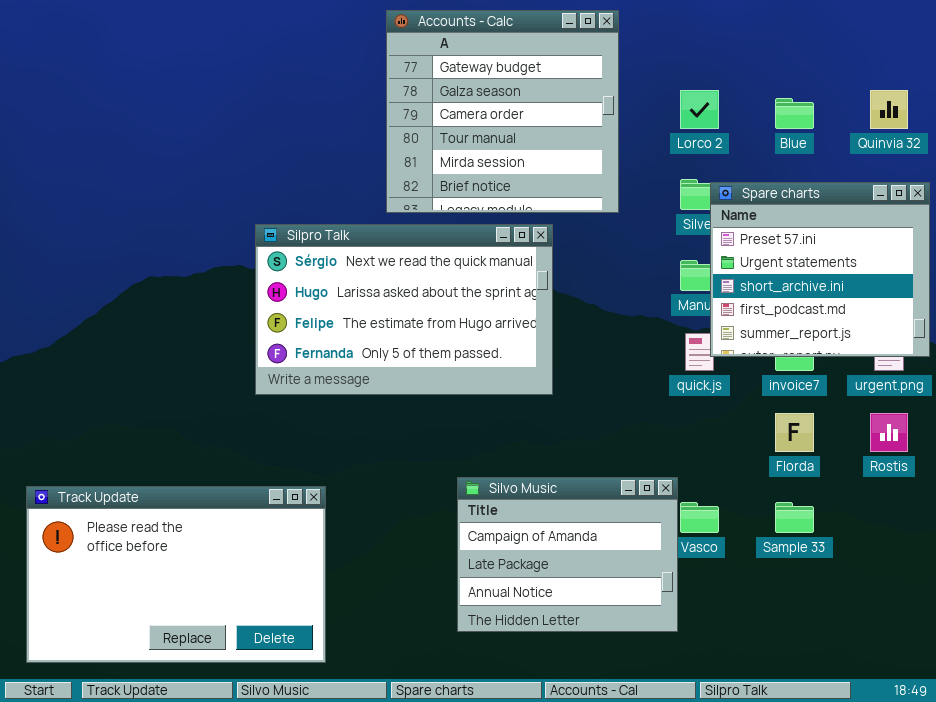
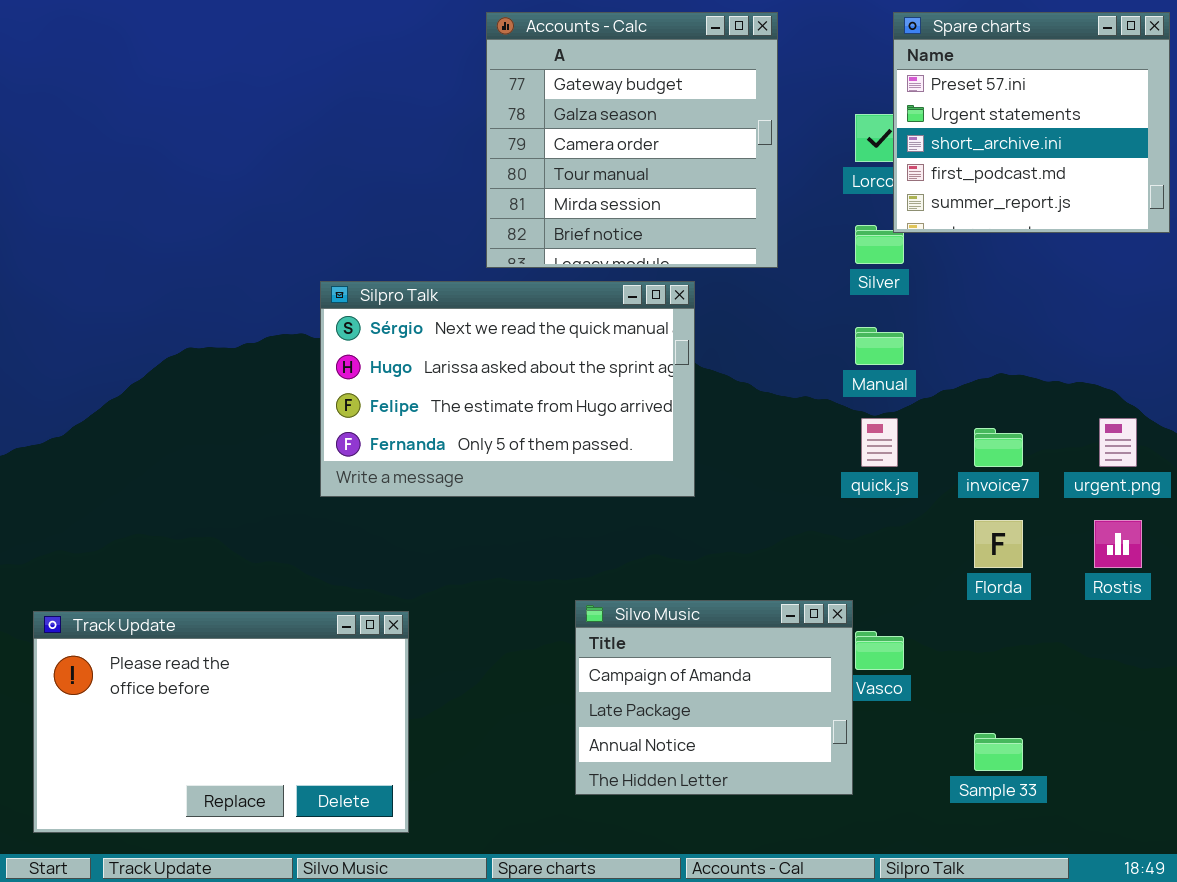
Spare charts: [710,182,930,357] -> [893,12,1170,233], moved
Sample 33: [775,502,814,533] -> [974,733,1023,771], moved

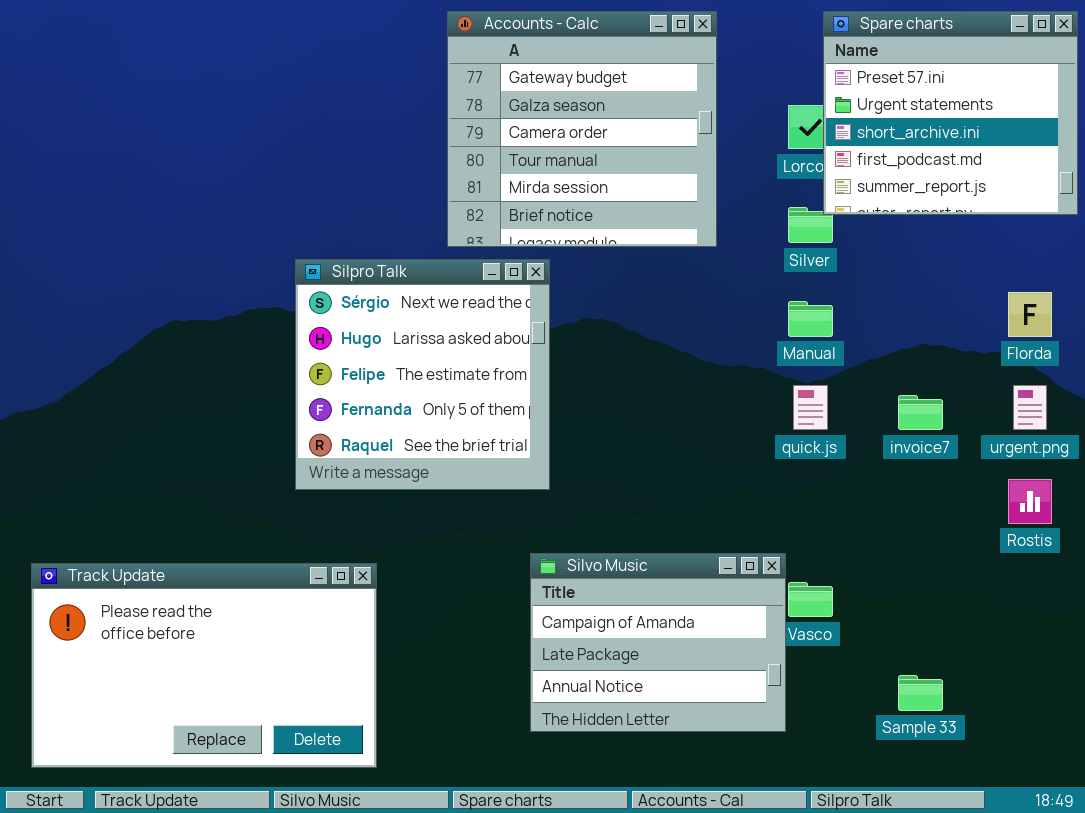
Silpro Talk: [320,281,695,497] -> [295,259,550,490], resized
Florda: [974,520,1023,568] -> [1008,292,1052,337], moved

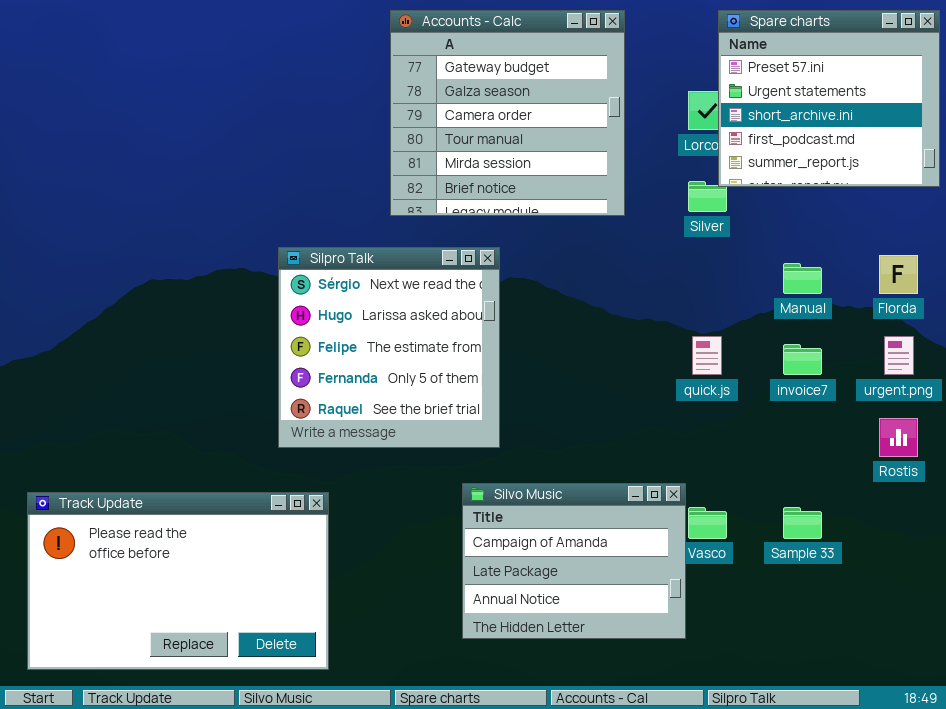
Silpro Talk: [295,259,550,490] -> [278,247,500,448], moved
Manual: [788,301,833,337] -> [783,263,822,294], moved
Sample 33: [898,675,943,711] -> [783,507,822,539], moved

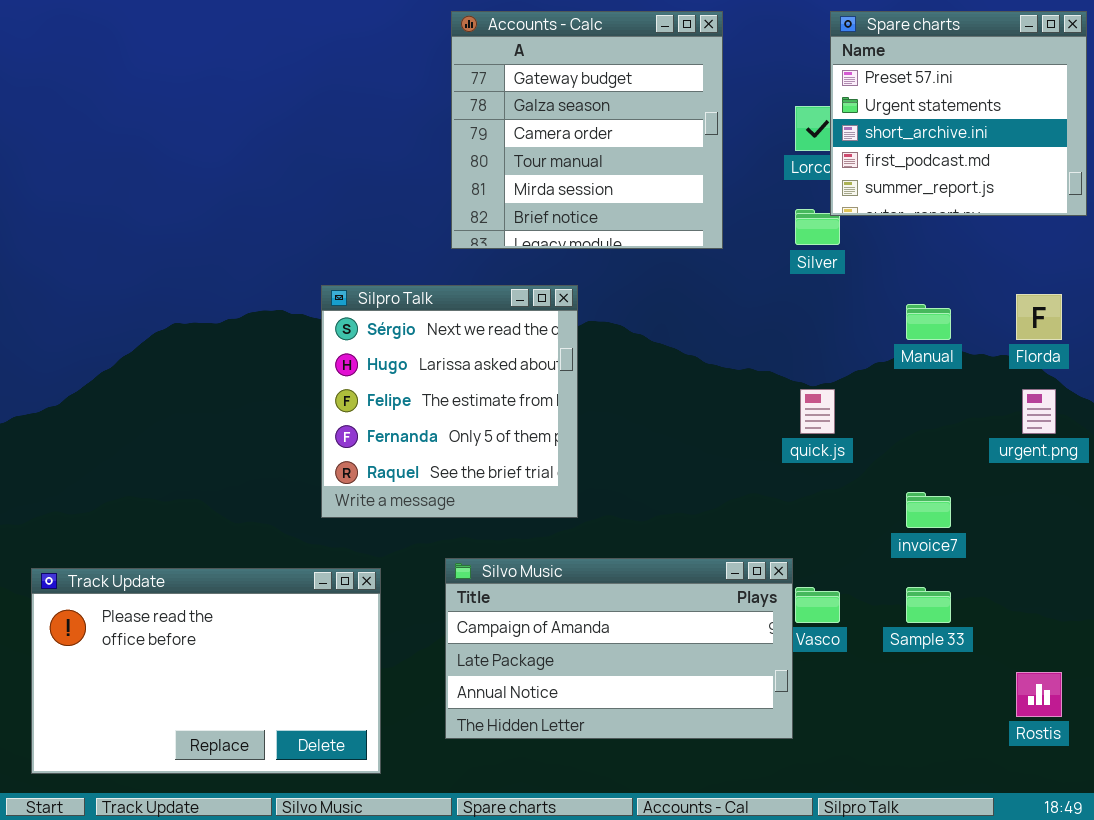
invoice7: [783,344,822,375] -> [906,492,951,528], moved
Rostis: [879,418,918,457] -> [1016,672,1062,717], moved
Silvo Music: [462,483,686,639] -> [445,558,793,739], resized

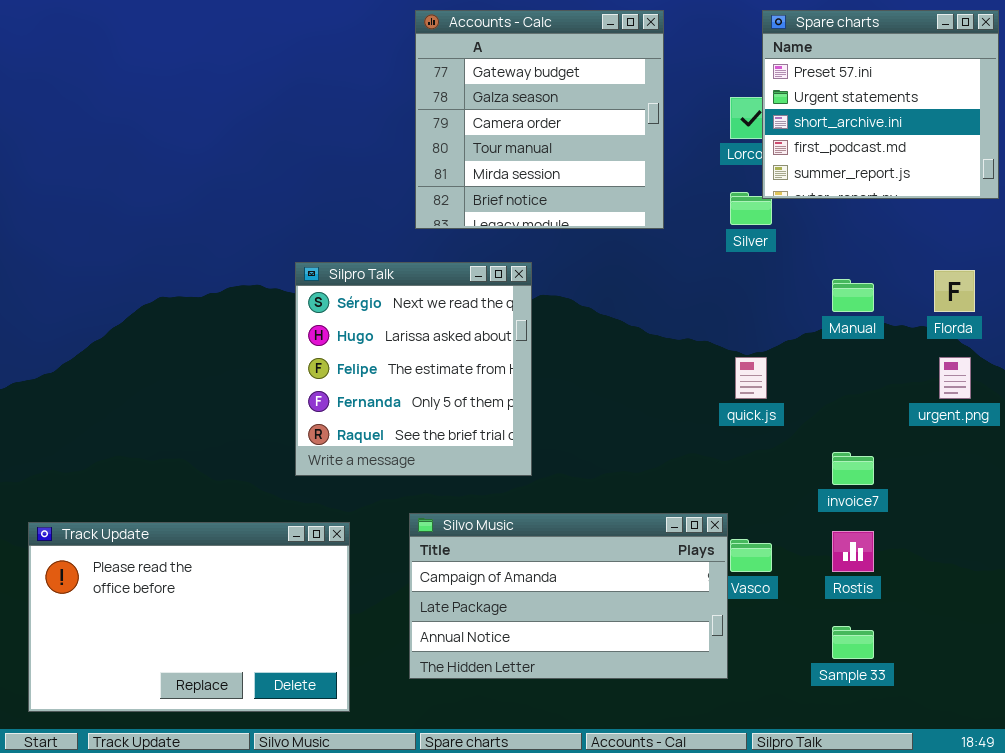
Sample 33: [906,587,951,623] -> [832,626,874,659], moved
Rostis: [1016,672,1062,717] -> [832,531,874,572], moved

